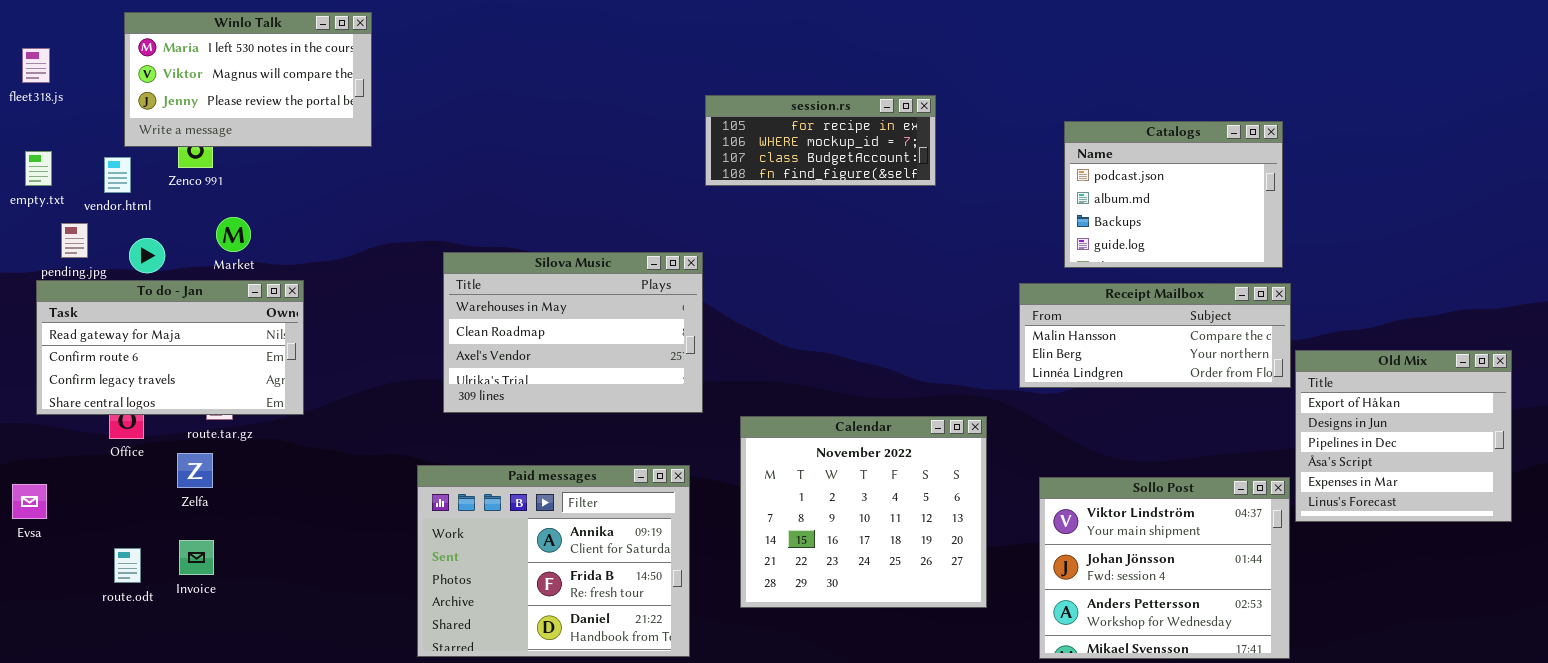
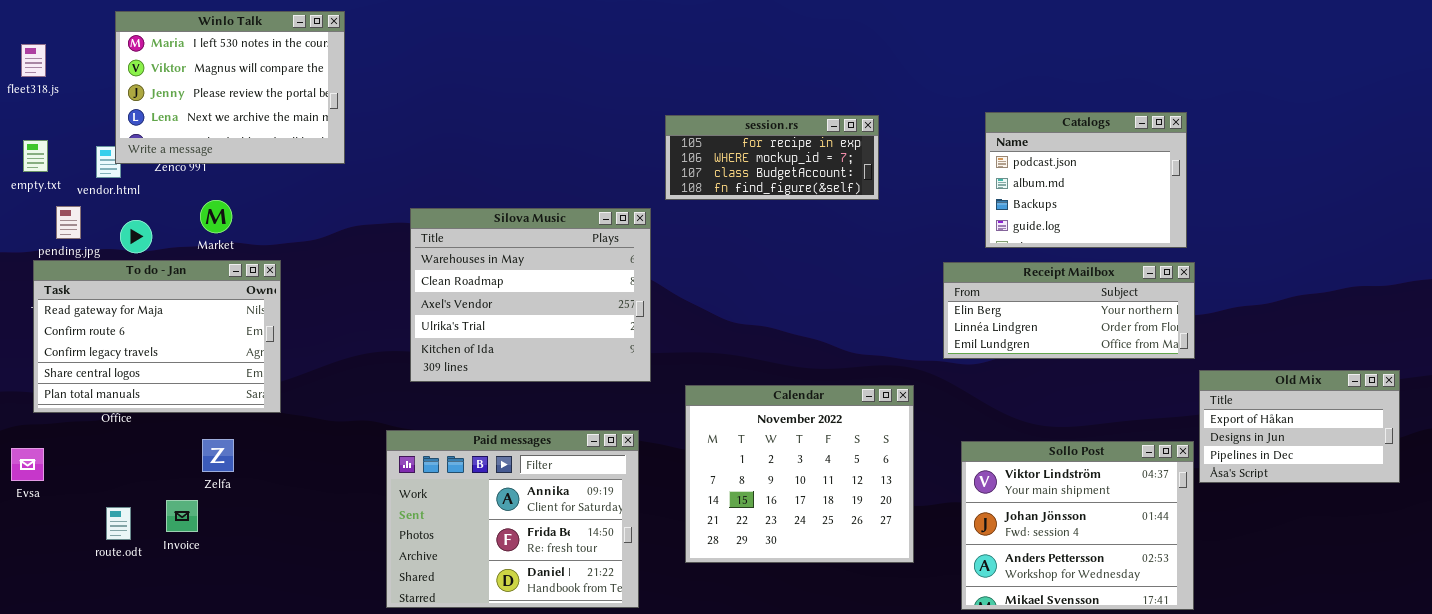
Winlo Talk: [124,12,372,147] -> [115,11,345,164], resized
session.rs: [705,95,936,186] -> [665,115,879,200], moved
Silova Music: [443,252,703,413] -> [410,208,651,382], resized
To do - Jan: [36,280,304,415] -> [33,260,281,413], resized
Receipt Mailbox: [1019,283,1291,388] -> [943,262,1195,359], scrolled down 1 row
Old Mix: [1295,350,1512,522] -> [1199,370,1400,483], resized
Zelfa: [177,453,213,488] -> [202,439,234,472], moved

